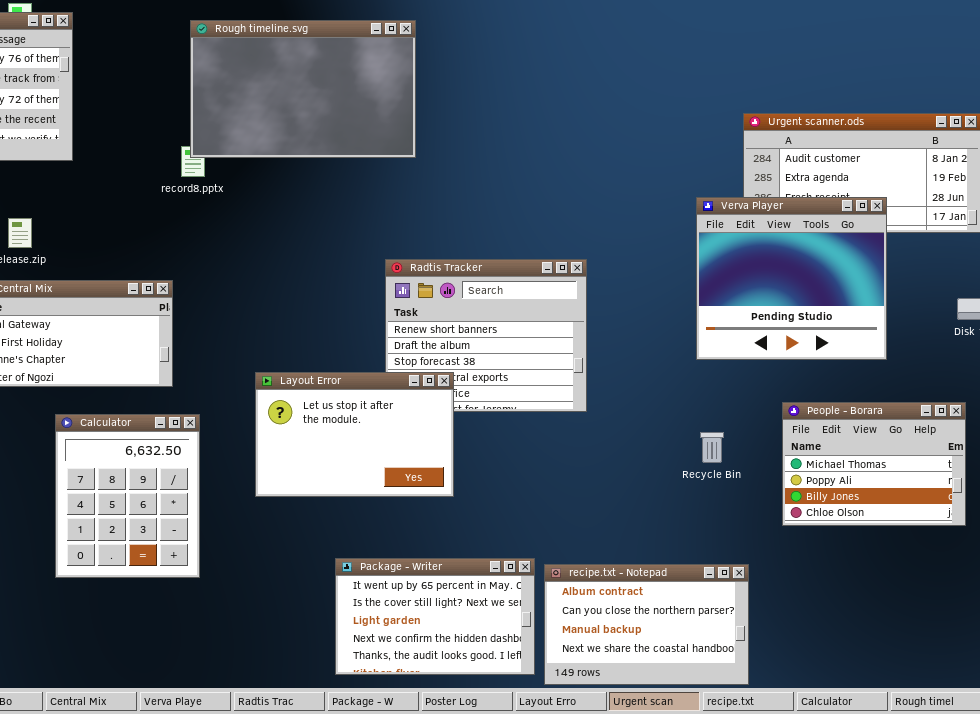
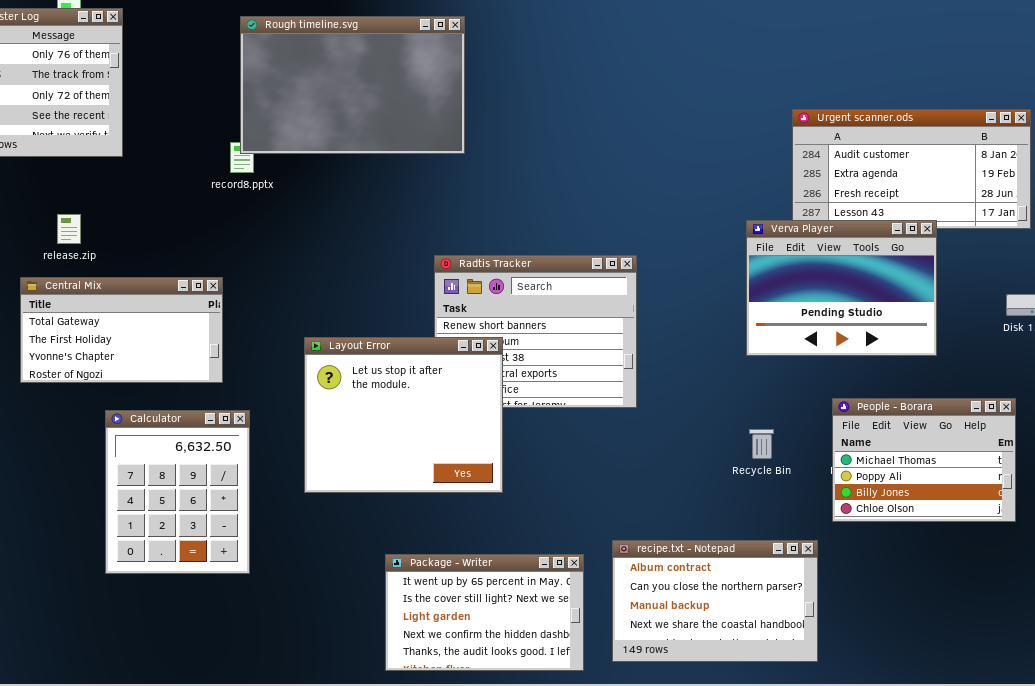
Verva Player: [696,197,887,360] -> [746,220,937,356], resized
Layout Error: [255,372,454,497] -> [304,337,503,493], resized
recipe.txt - Notepad: [544,564,749,685] -> [612,540,818,662], moved

